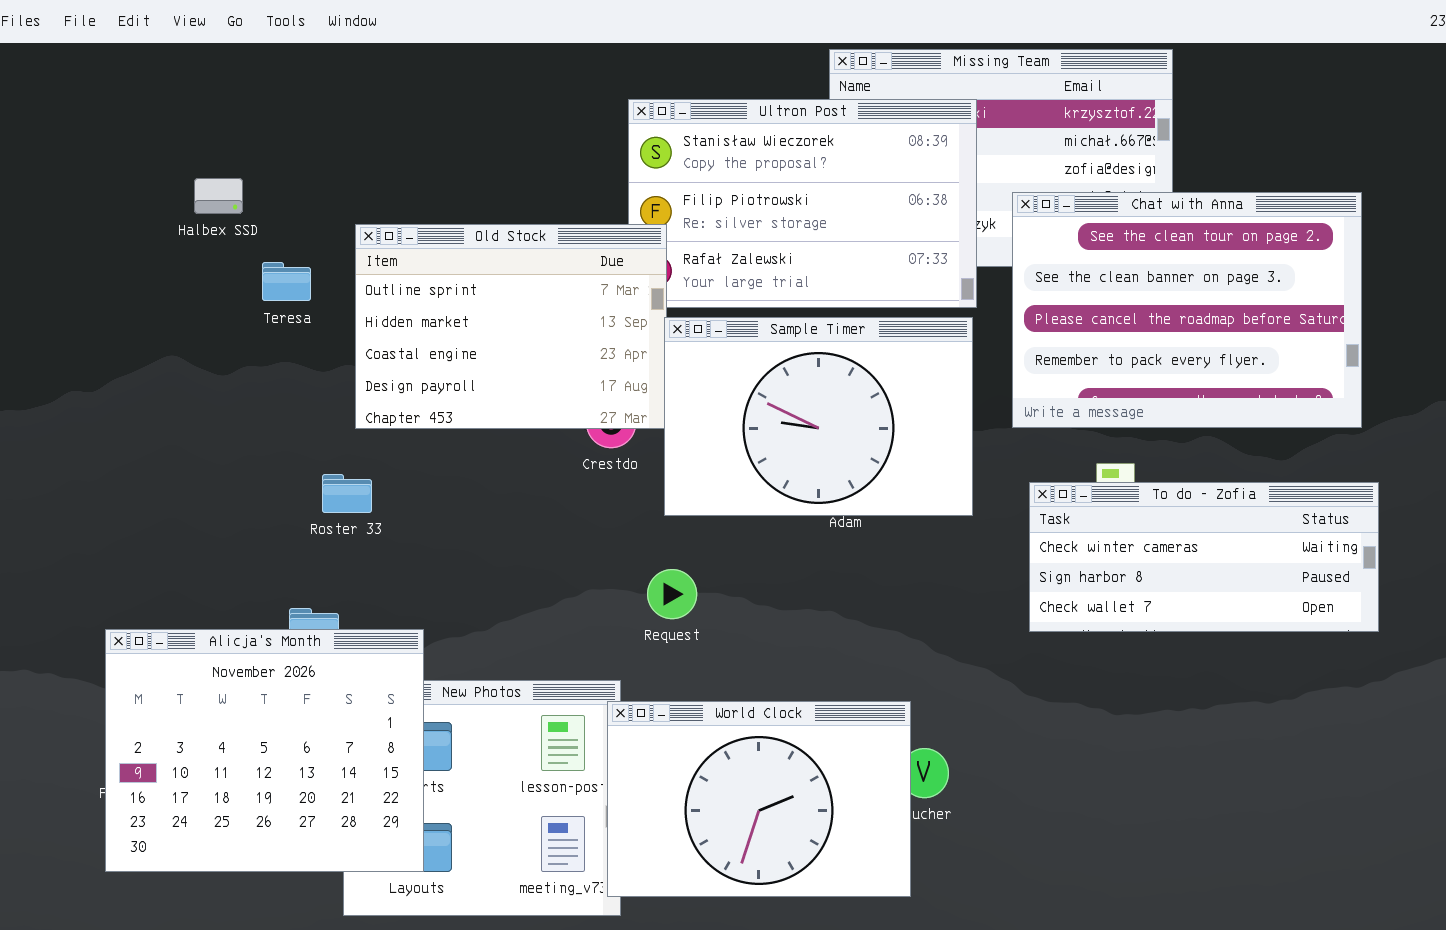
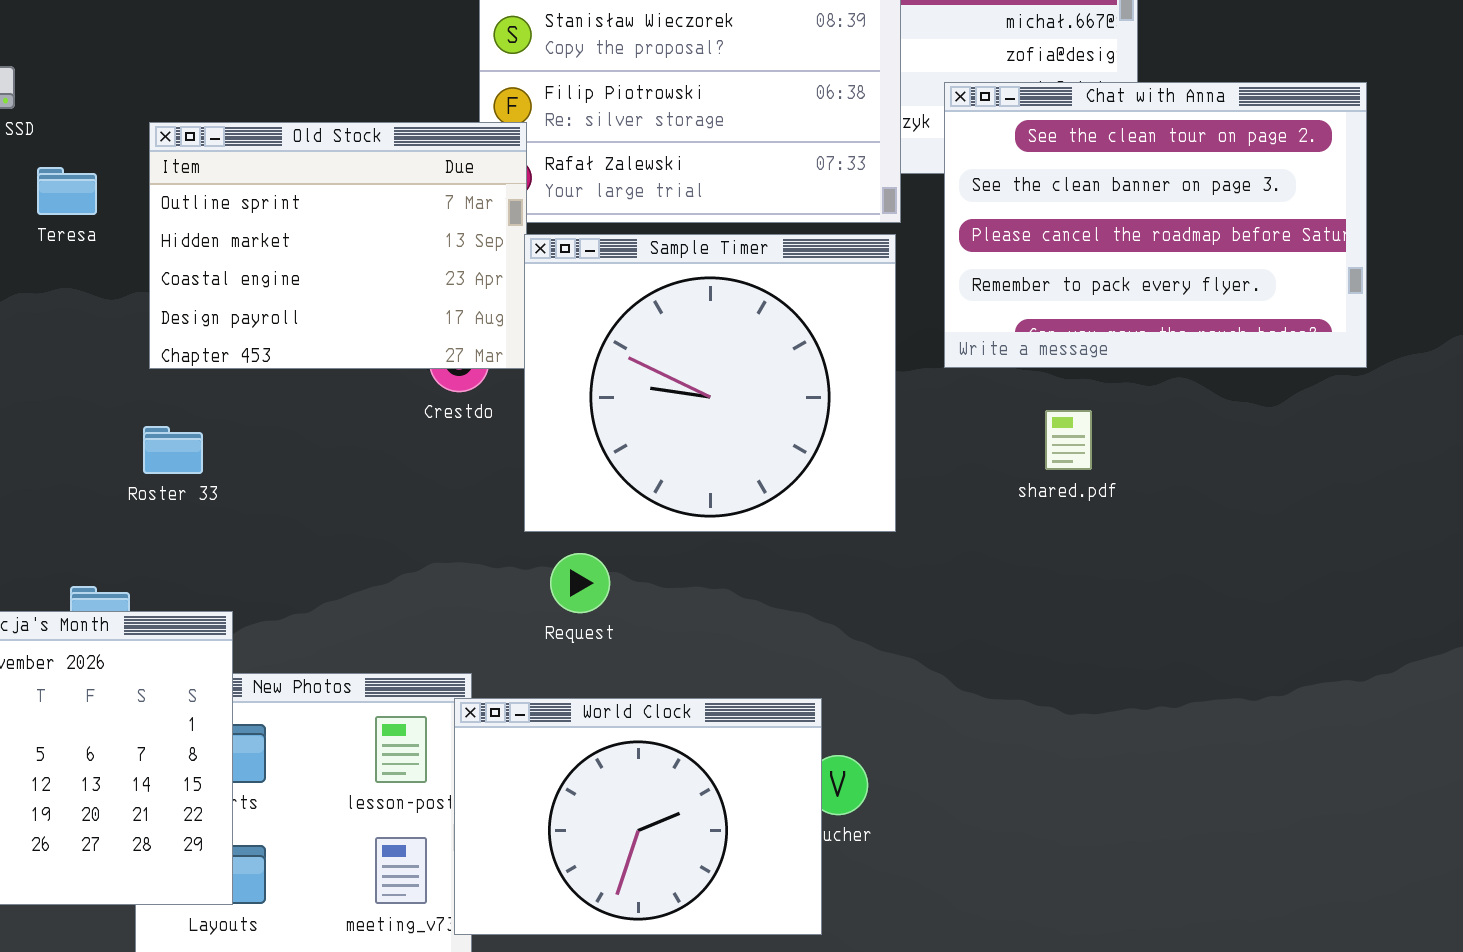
Sample Timer: [664,317,973,516] -> [524,234,896,532], resized
Roster 33: [322,474,372,513] -> [143,426,203,474], moved
To do - Zofia: [1029,482,1379,632] -> none, closed
Request: [647,569,697,619] -> [550,553,610,613], moved

